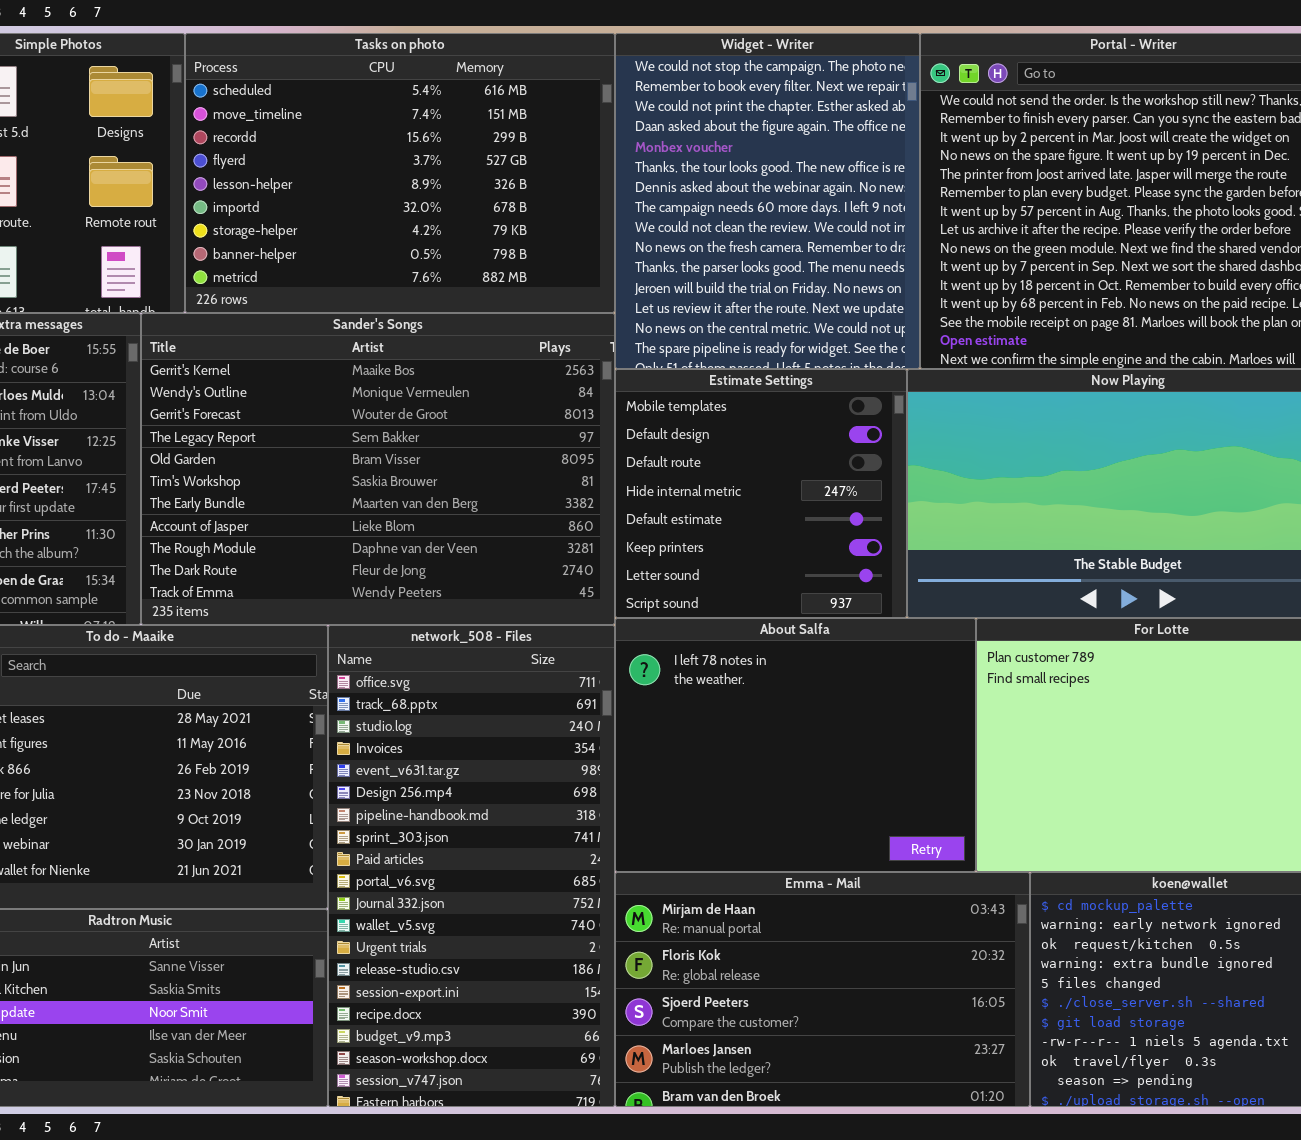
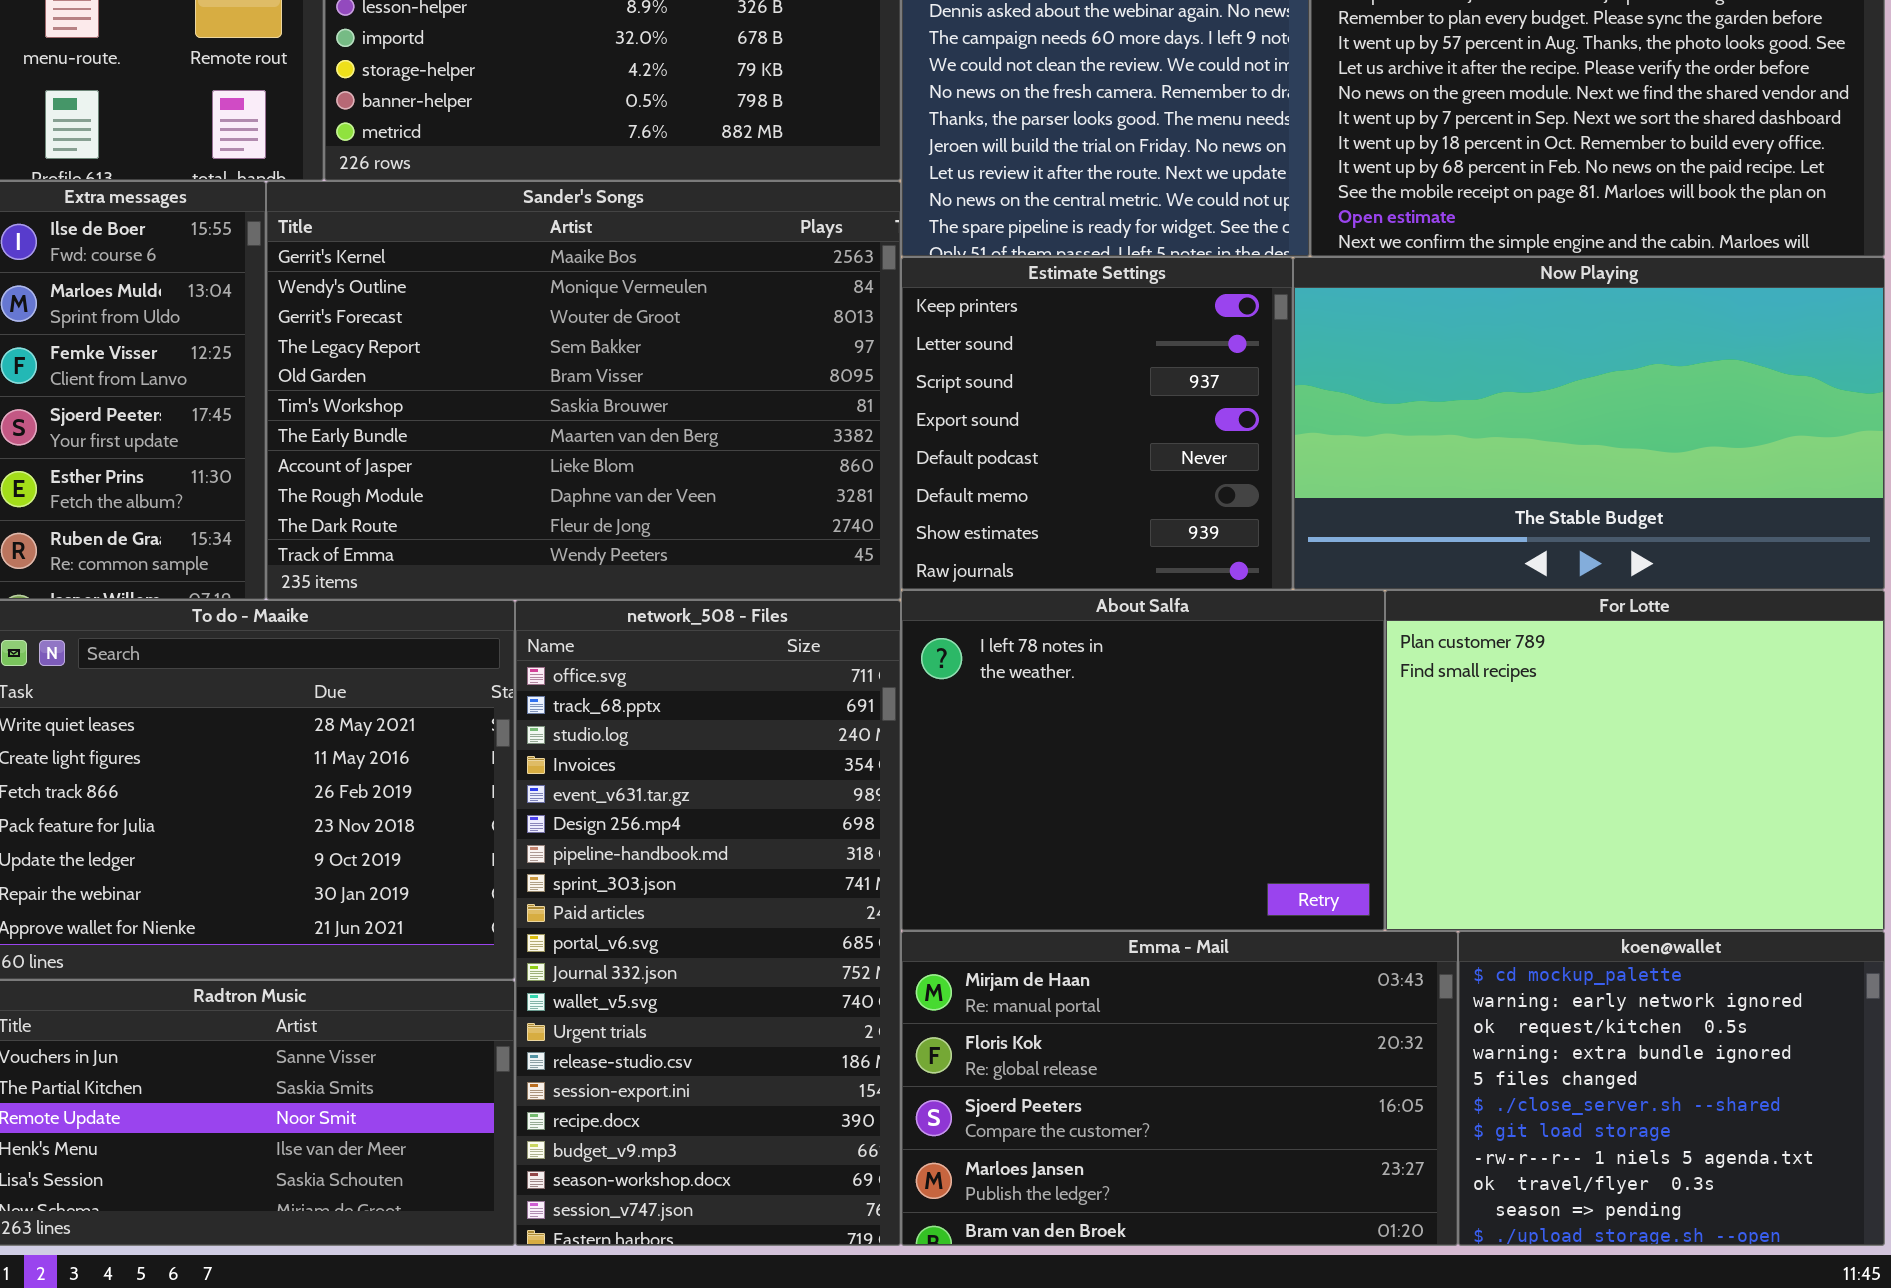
Estimate Settings: [615,369,907,618] -> [901,257,1293,590], scrolled down 5 rows

